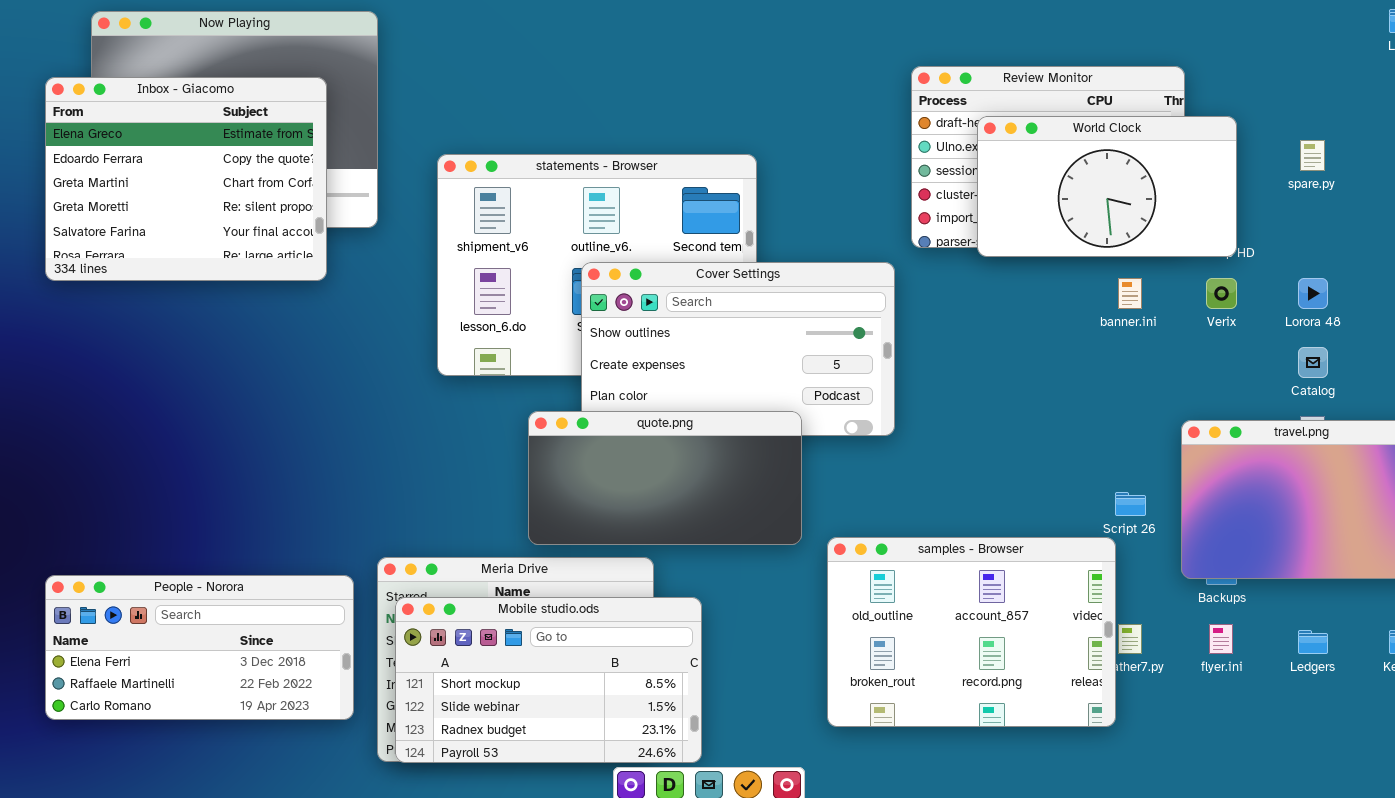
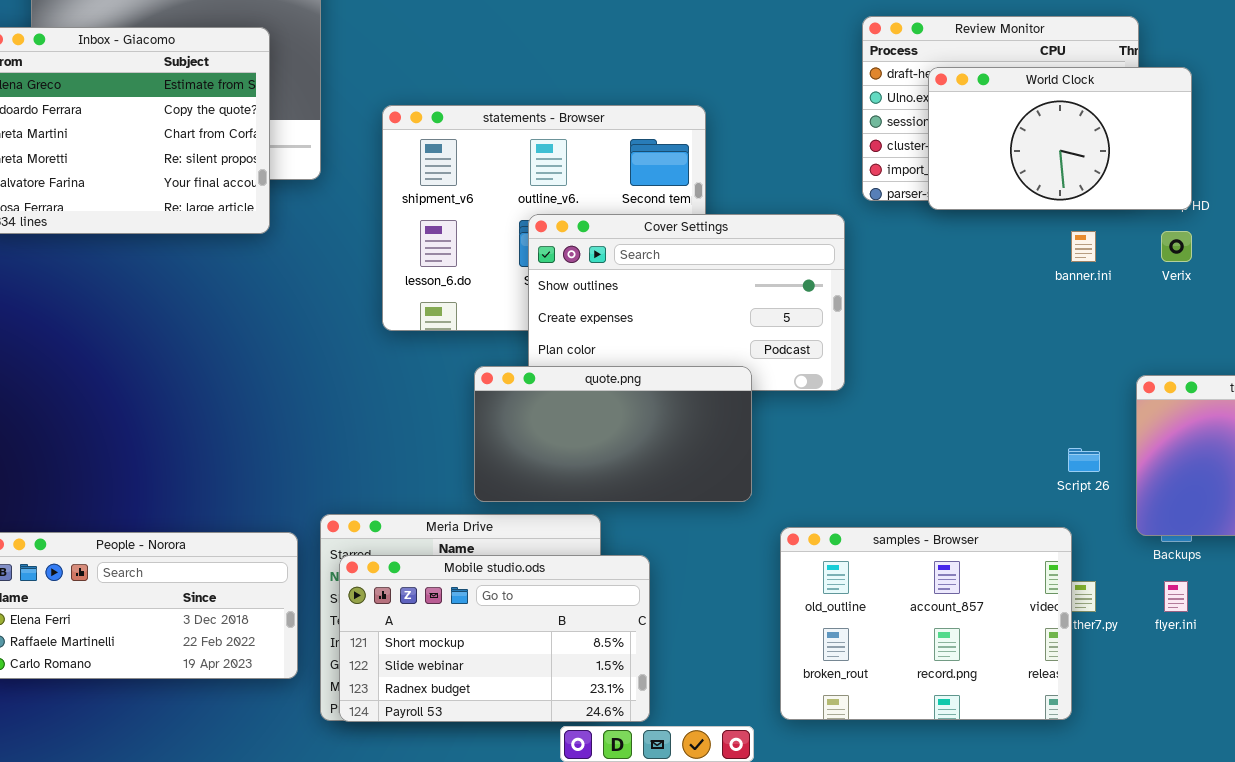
samples - Browser: [827,537,1116,727] -> [780,527,1072,720], moved

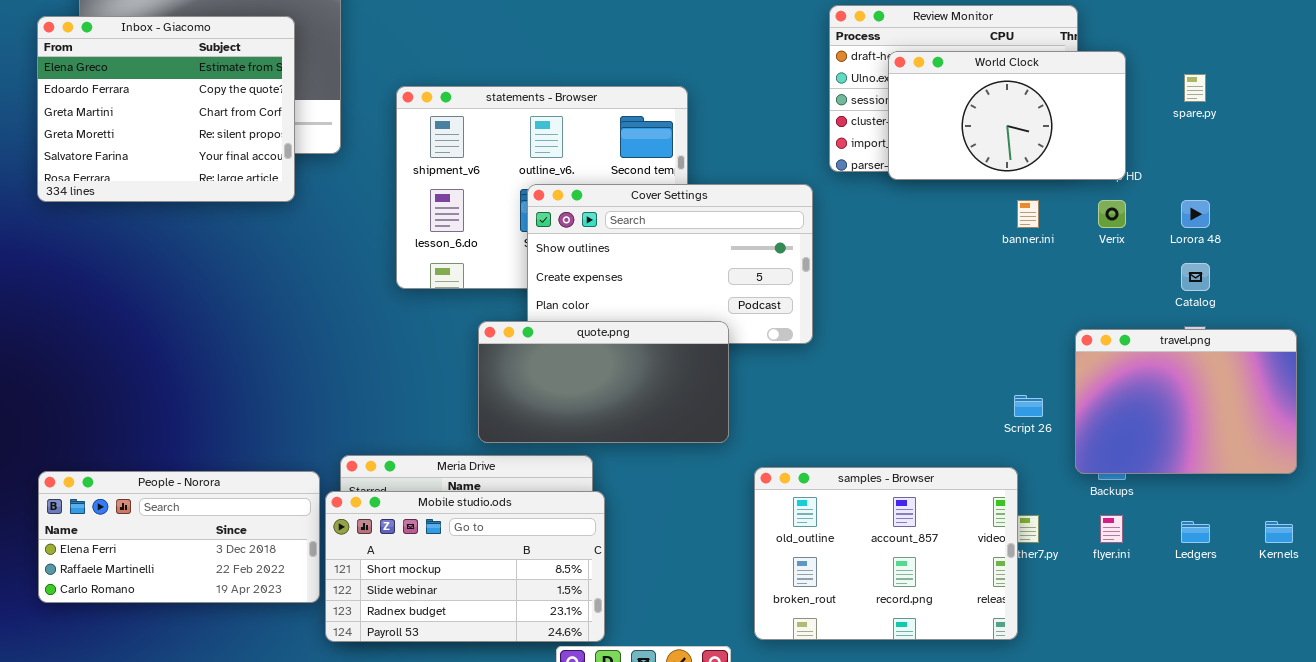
Mobile studio.ods: [339,555,650,722] -> [325,491,605,642], moved

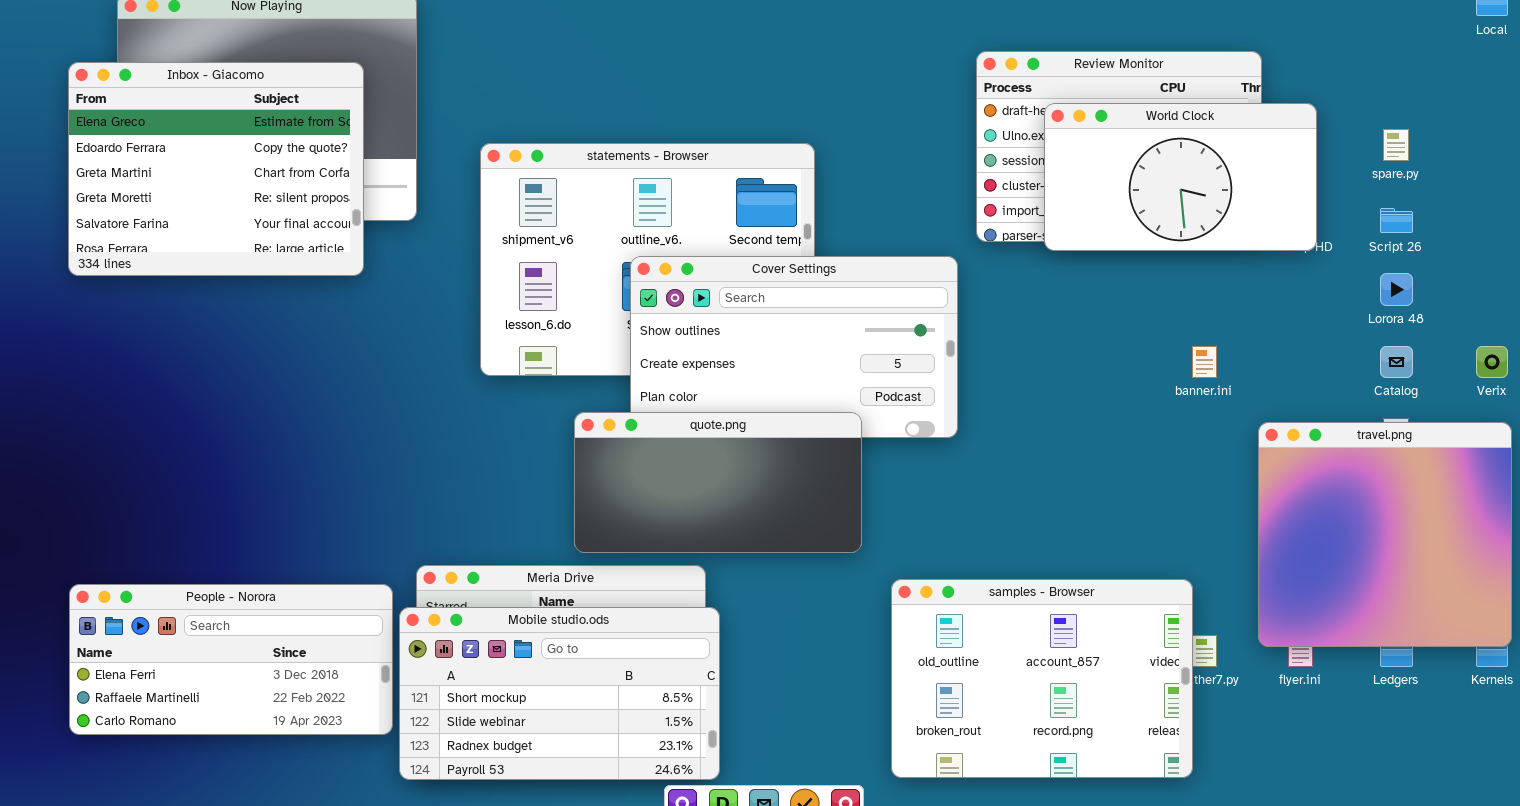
banner.ini: [1017,200,1039,228] -> [1192,346,1217,378], moved
Verix: [1098,200,1126,228] -> [1476,346,1508,378], moved
travel.png: [1075,329,1297,474] -> [1258,422,1512,647], resized
Script 26: [1014,395,1043,417] -> [1380,208,1413,233], moved

